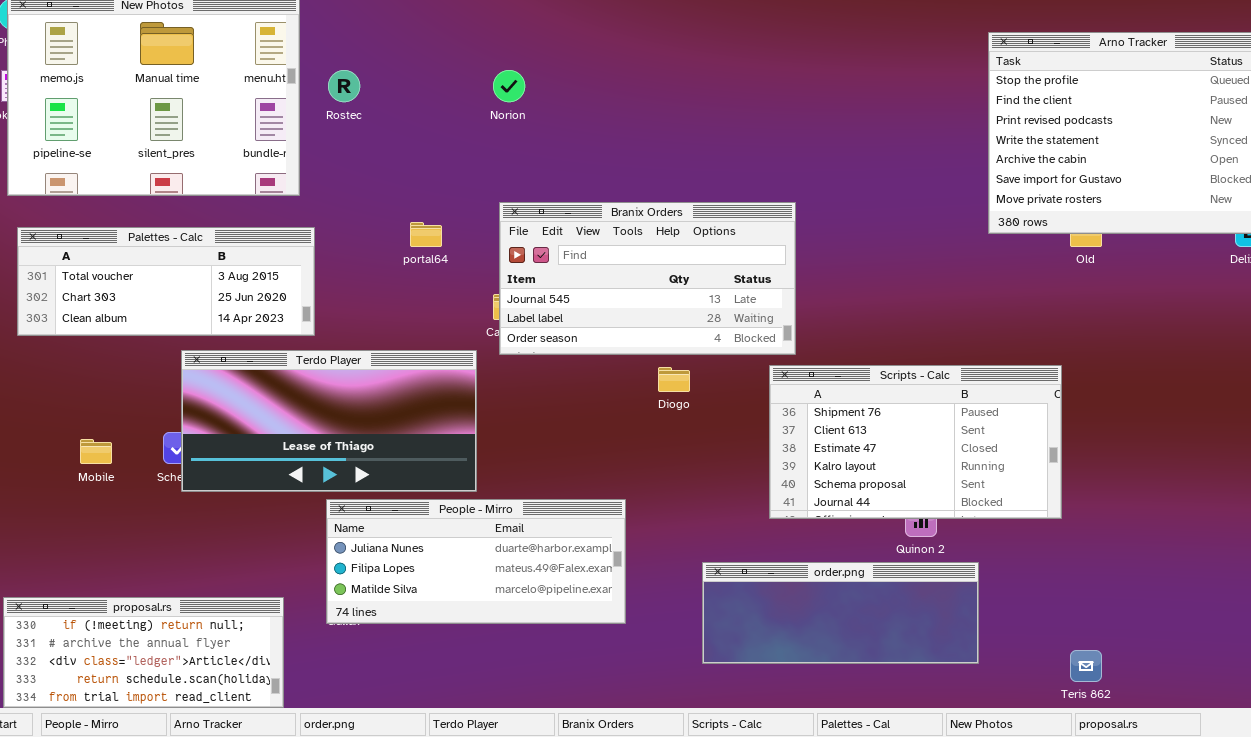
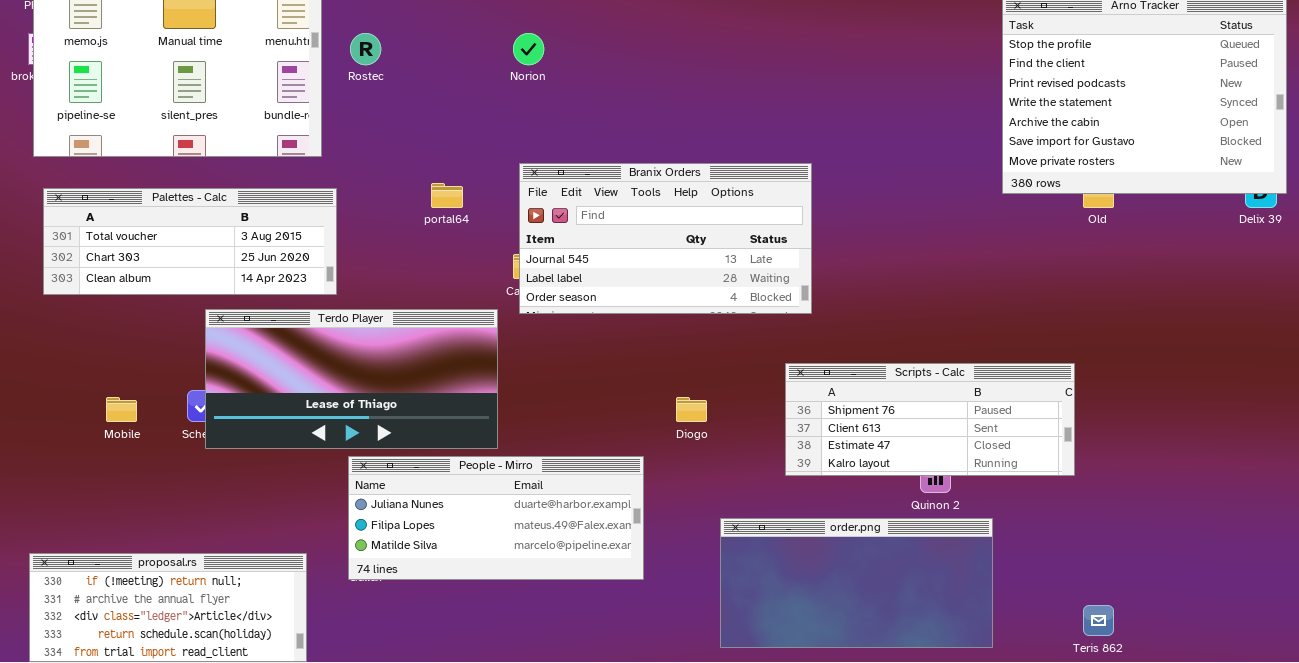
Scripts - Calc: [769,365,1062,519] -> [785,363,1075,476], resized
Diogo: [658,367,690,392] -> [676,397,707,422], moved
order.png: [702,562,979,664] -> [720,518,993,648], resized

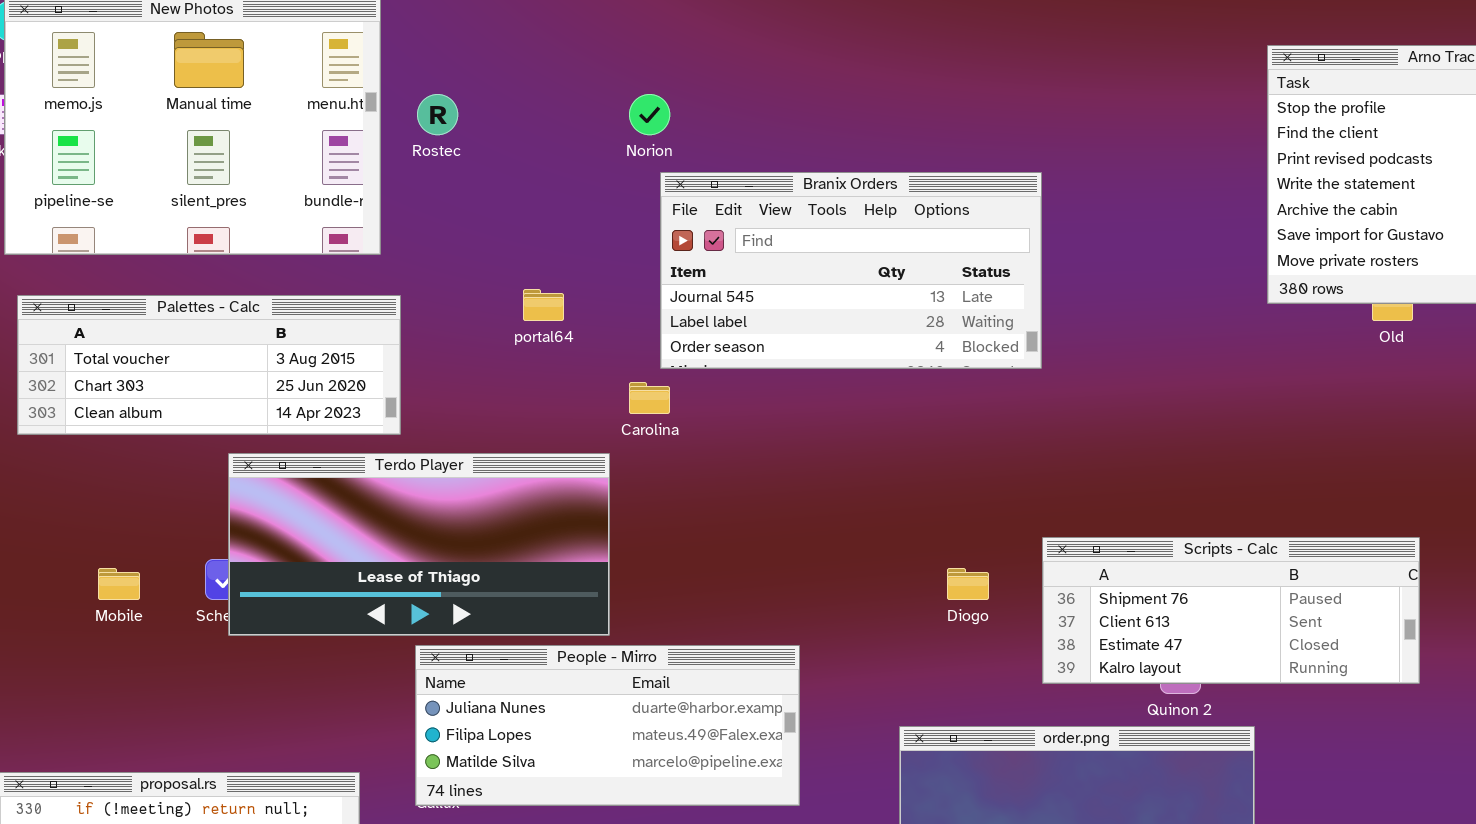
Branix Orders: [519,163,812,314] -> [660,172,1042,369], moved
Scripts - Calc: [785,363,1075,476] -> [1042,537,1420,684], moved
Diogo: [676,397,707,422] -> [947,568,989,600], moved

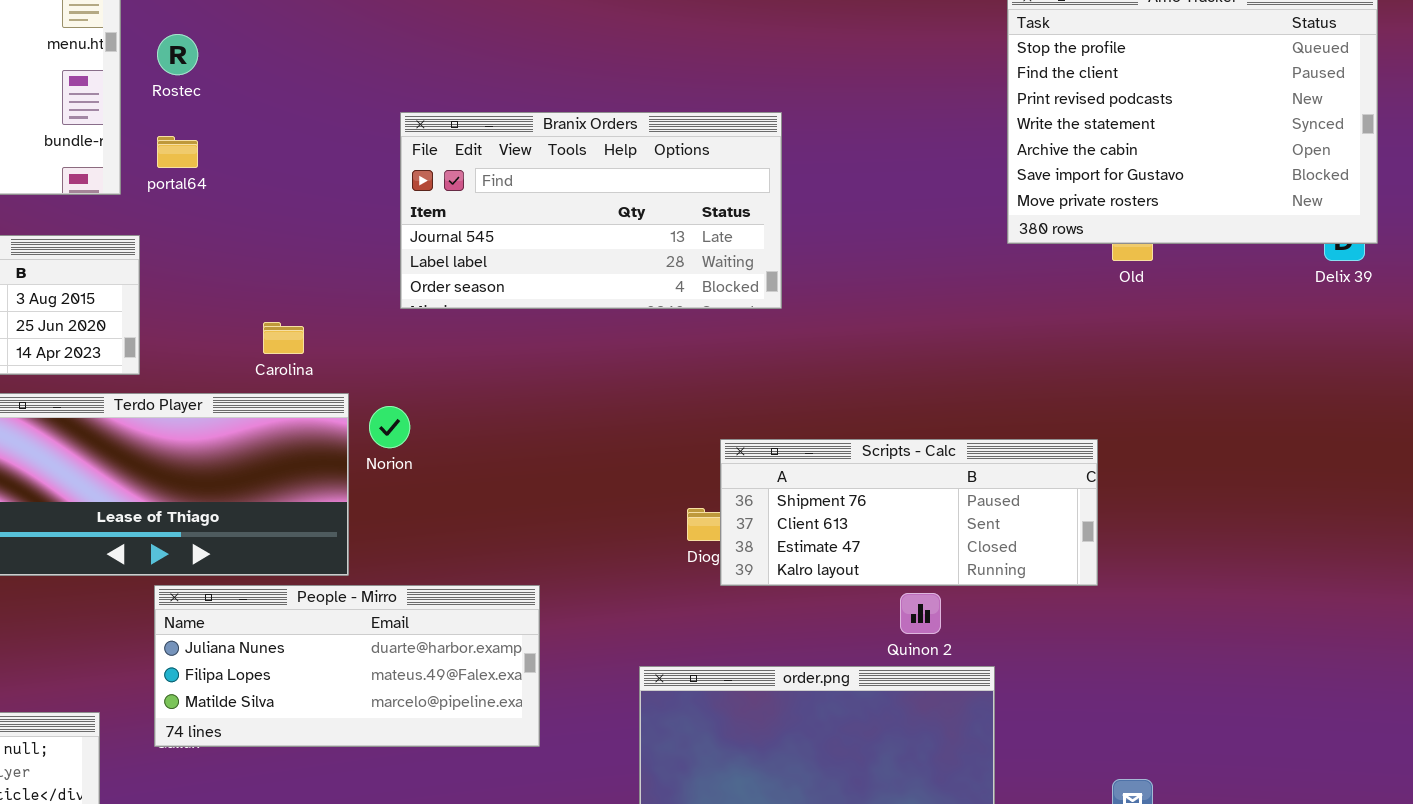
Norion: [629,94,670,135] -> [369,406,410,448], moved
portal64: [523,289,564,321] -> [157,136,198,168], moved
Carolina: [629,382,670,414] -> [263,322,304,354], moved
Scripts - Calc: [1042,537,1420,684] -> [720,439,1098,586], moved

